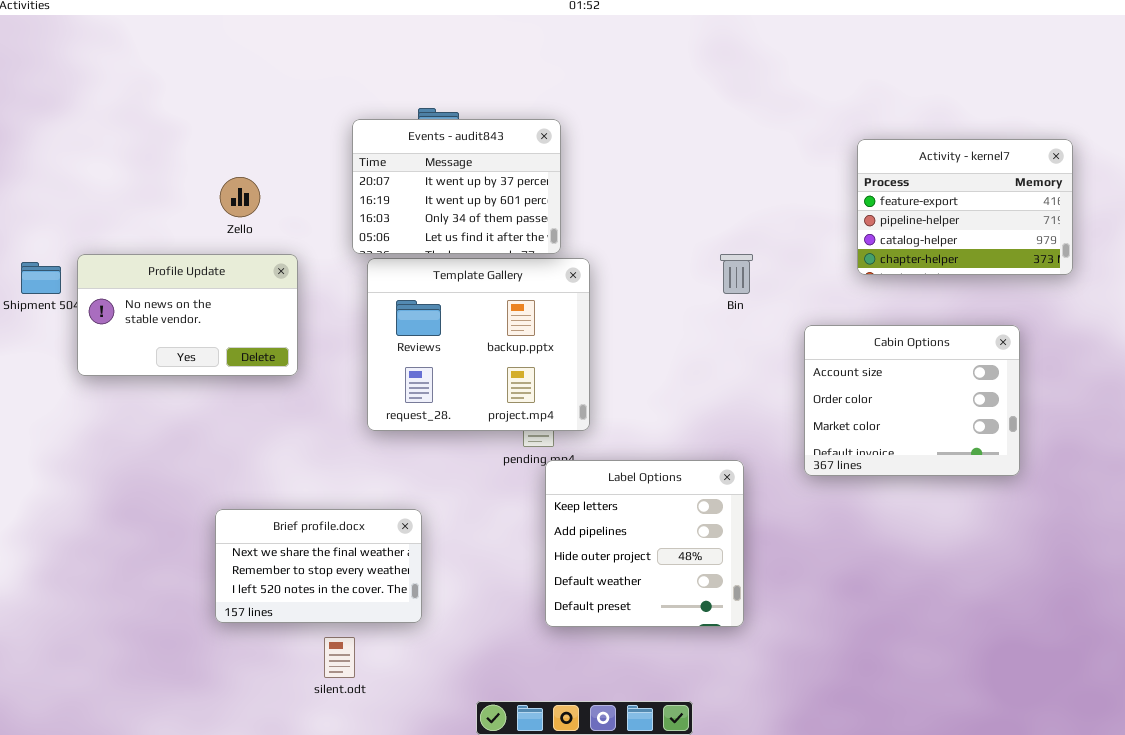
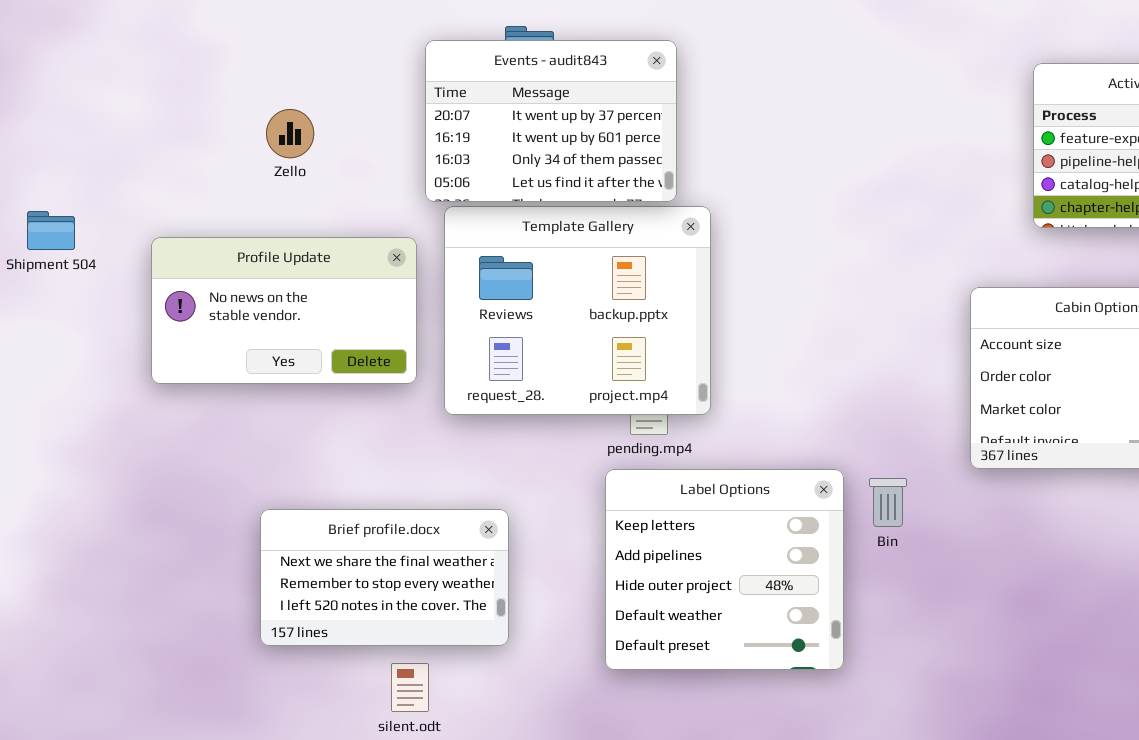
Bin: [720,254,753,294] -> [869,478,907,527], moved
Profile Update: [77,254,298,376] -> [151,237,417,384], moved
Label Options: [545,460,744,627] -> [605,469,844,670], moved

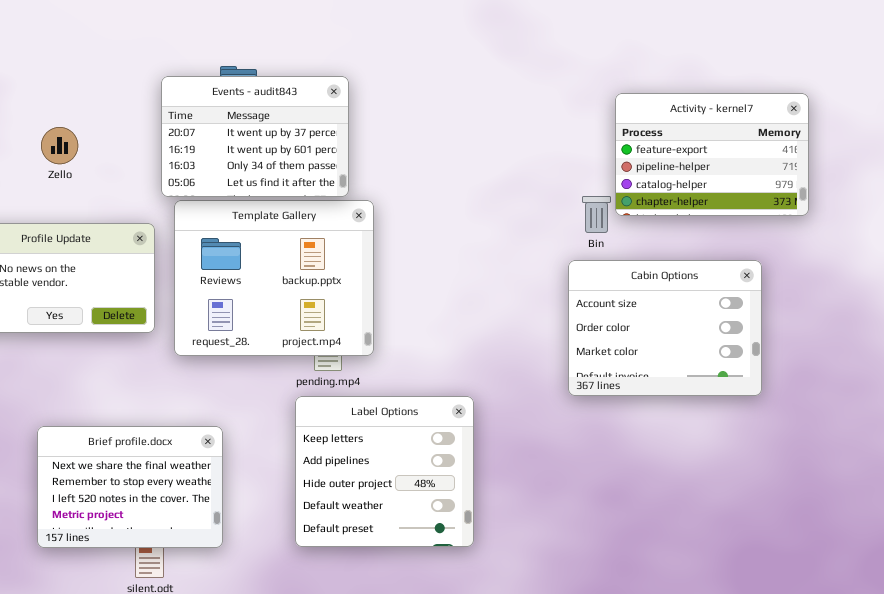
Bin: [869,478,907,527] -> [582,196,611,233], moved
Brief profile.docx: [260,509,509,646] -> [37,426,223,548], resized

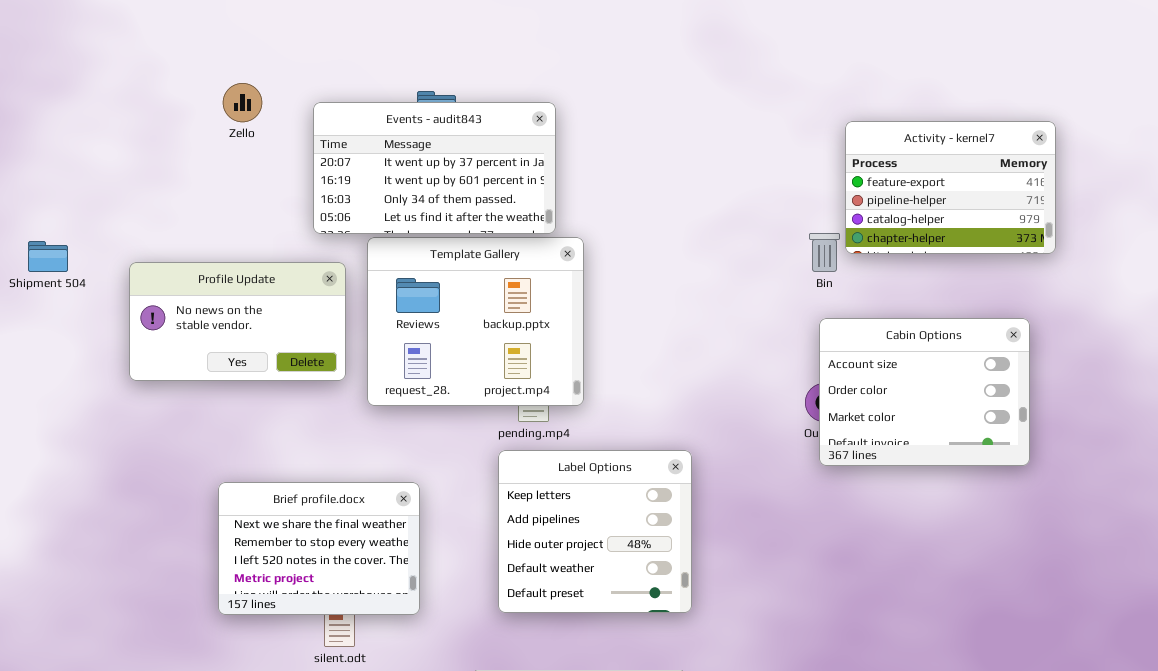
Events - audit843: [161,76,349,197] -> [313,102,556,234], resized
Zello: [41,127,78,164] -> [223,83,262,122], moved
Cabin Options: [568,260,762,396] -> [819,318,1030,466], moved

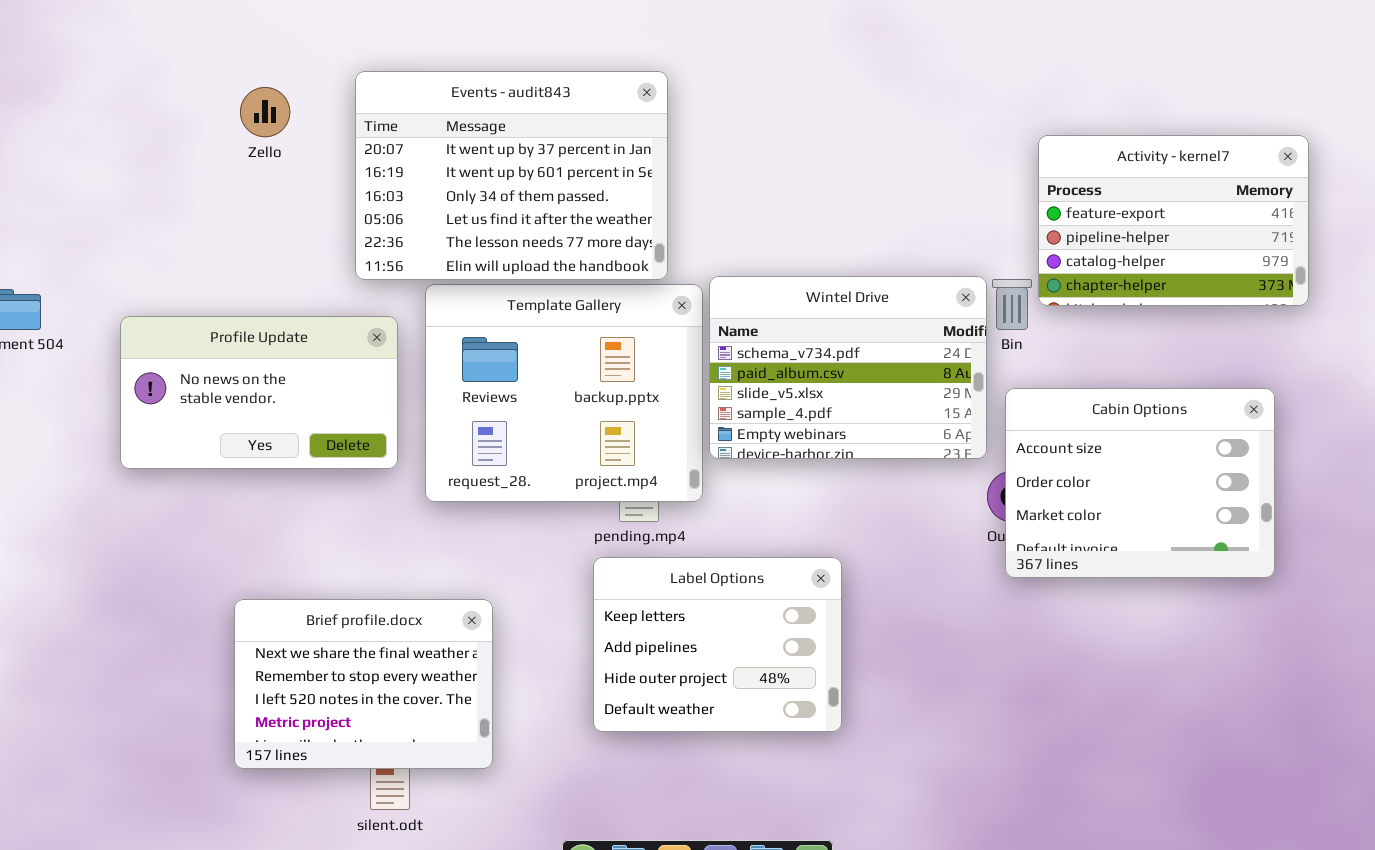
Events - audit843: [313,102,556,234] -> [355,71,668,280], resized
Wintel Drive: none -> [709,276,987,459], opened
Label Options: [498,450,692,613] -> [593,557,842,732], resized

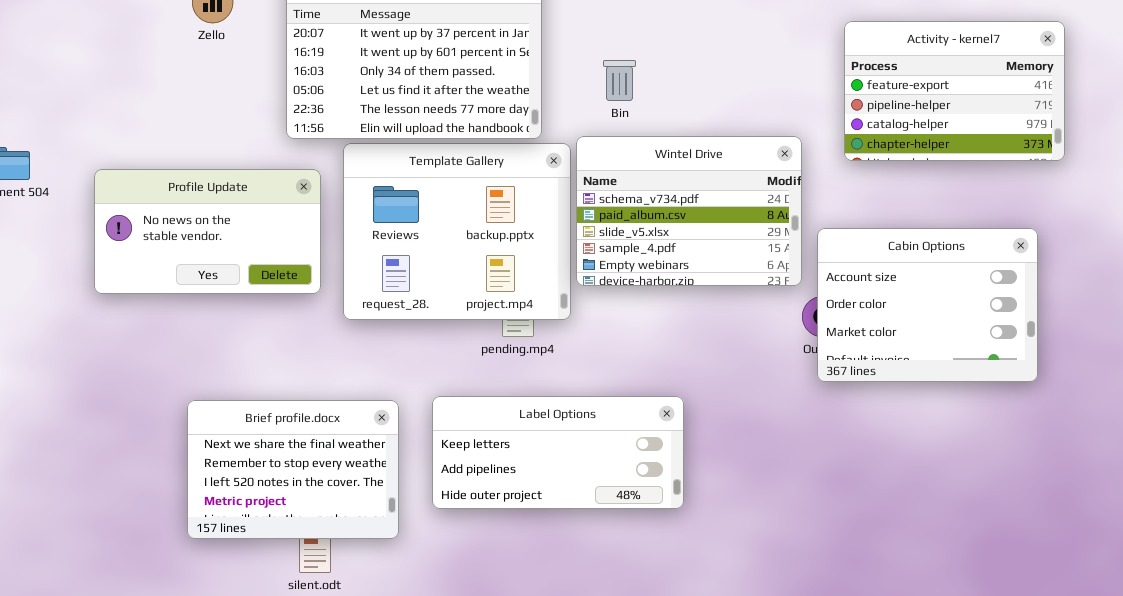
Bin: [992,279,1032,330] -> [603,60,636,101], moved
Label Options: [593,557,842,732] -> [432,396,684,509], resized

